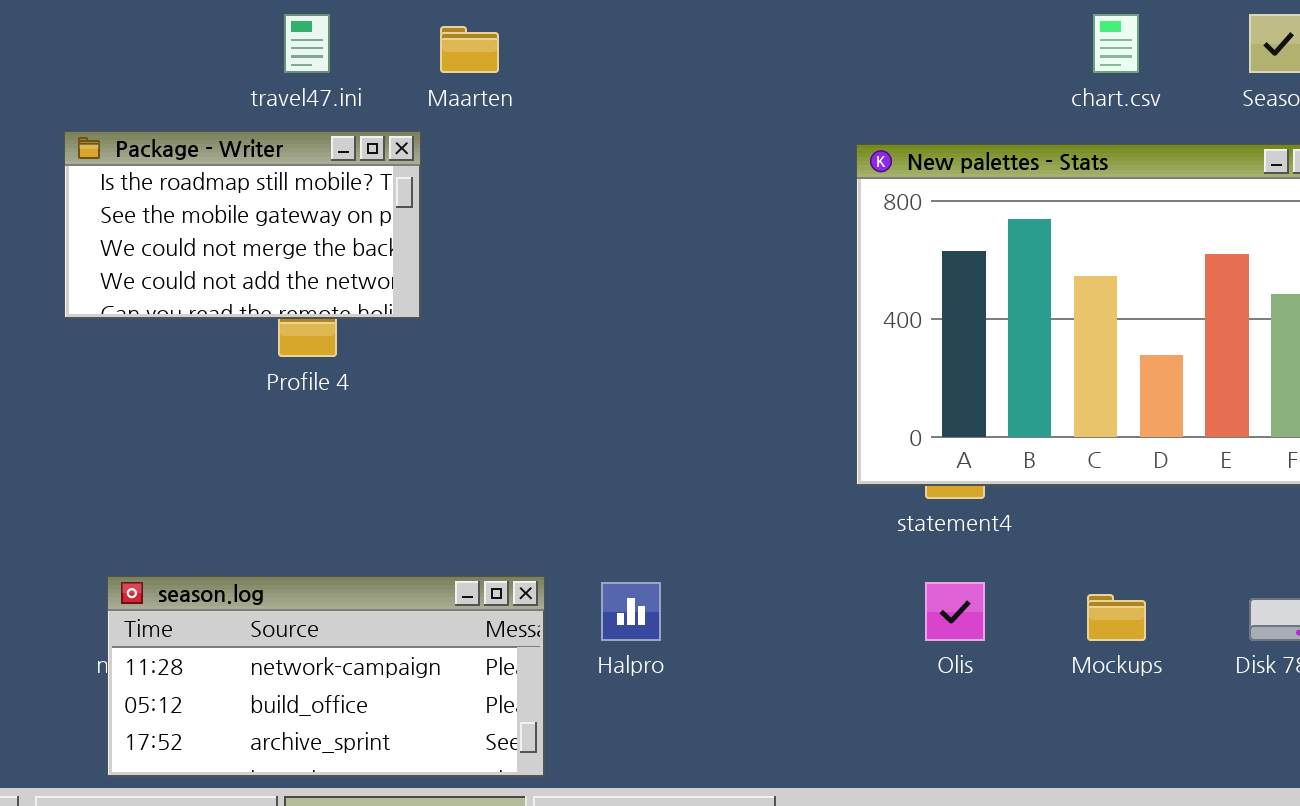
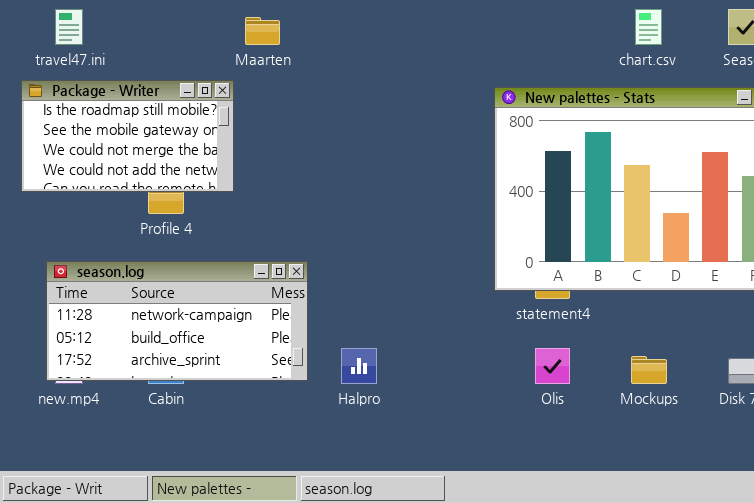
travel47.ini: [284,14,330,73] -> [55,9,83,45], moved
season.log: [107,576,545,777] -> [46,261,308,381], moved

